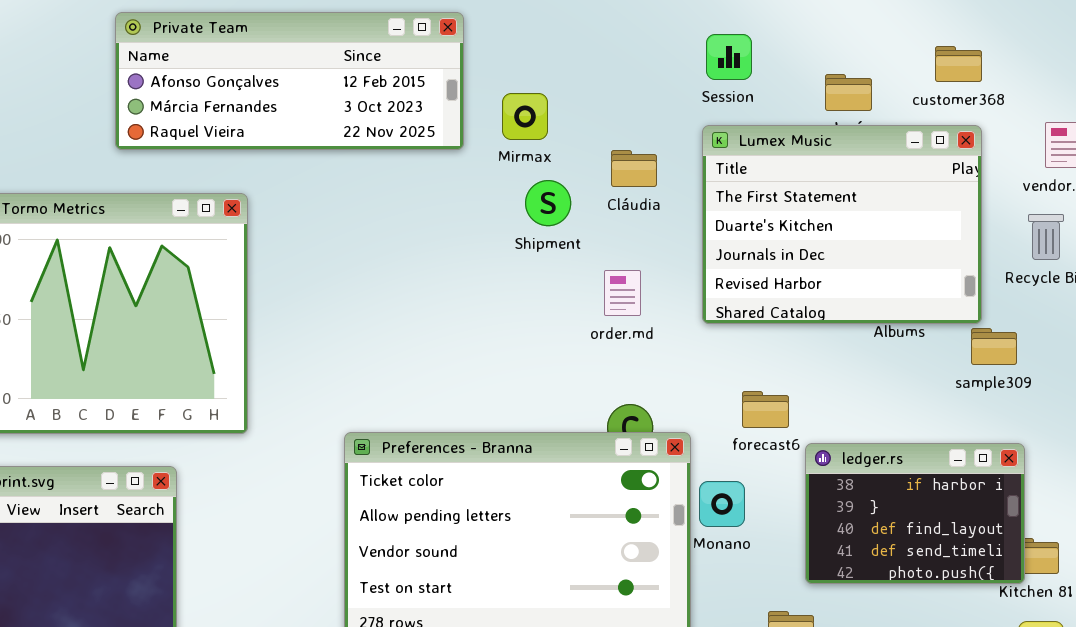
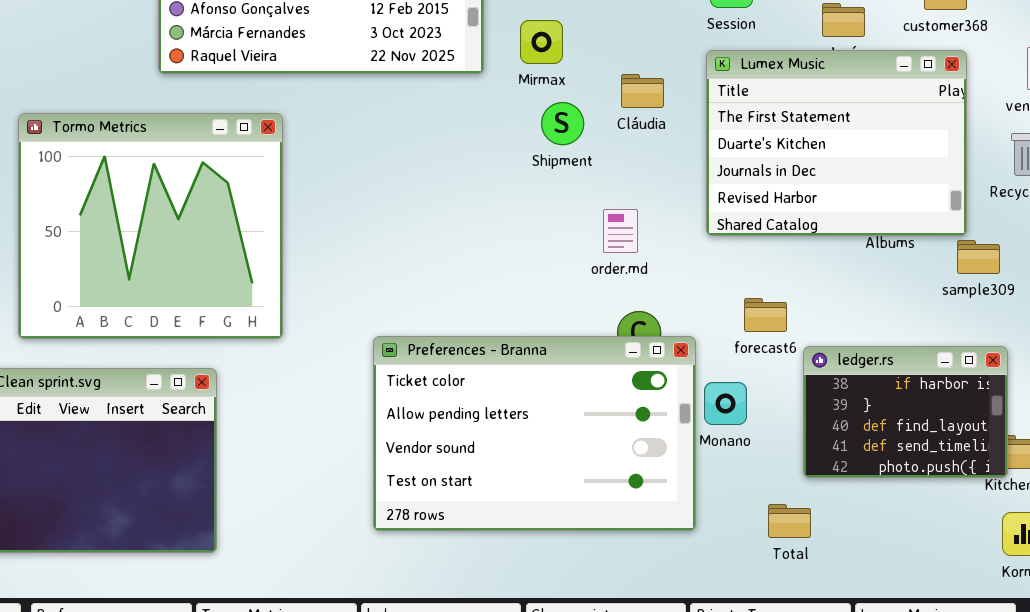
order.md: [604,270,641,316] -> [603,209,638,253], moved

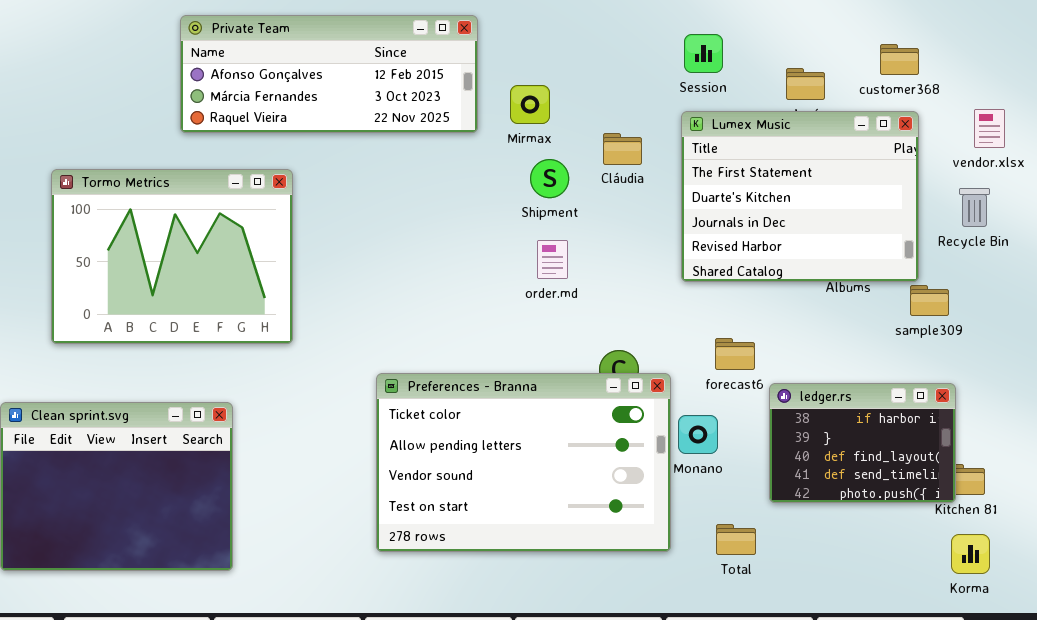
Tormo Metrics: [18,113,283,339] -> [51,169,293,344], resized
order.md: [603,209,638,253] -> [537,240,568,279], moved
Total: [768,504,811,538] -> [716,524,756,555], moved

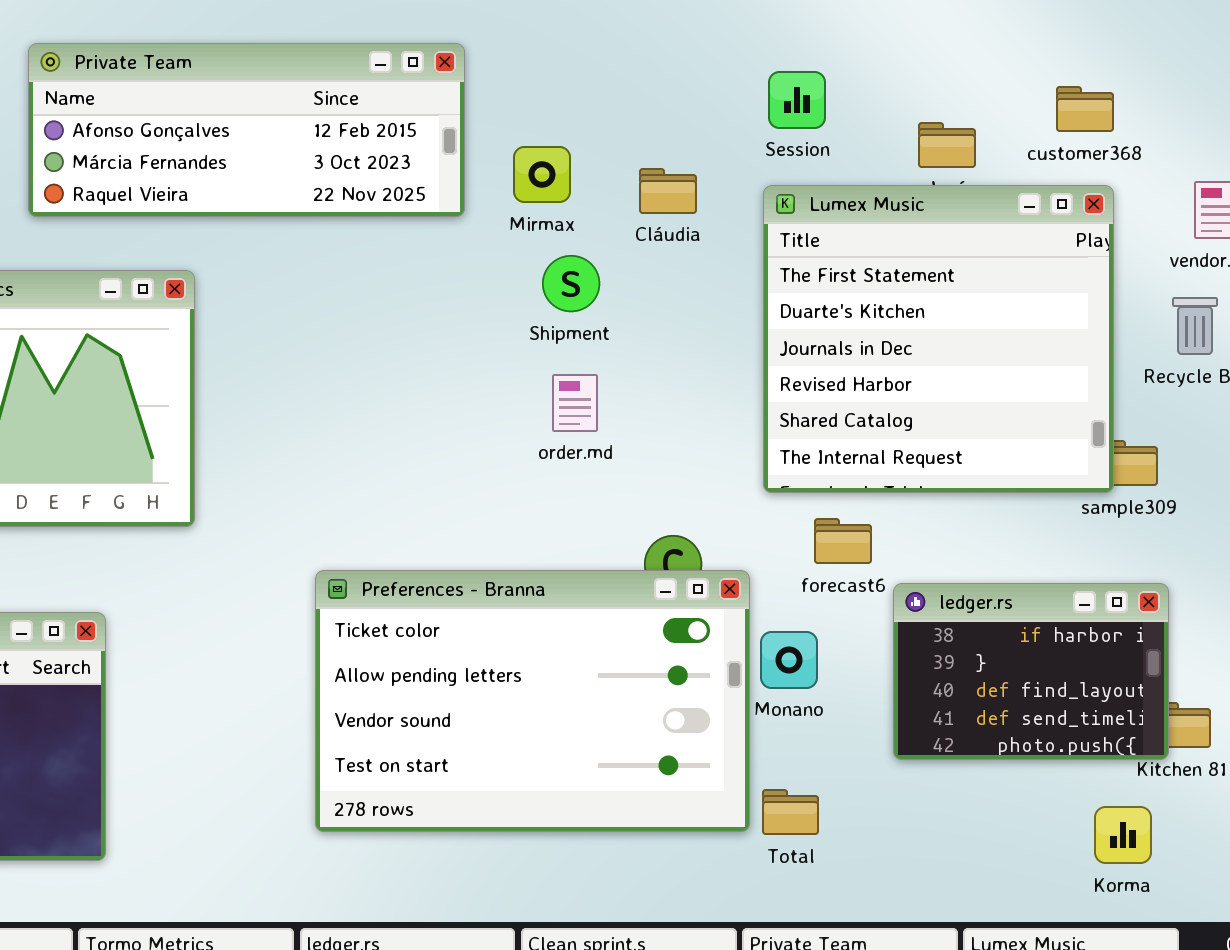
Lumex Music: [681,111,919,282] -> [763,185,1114,493], resized
Cláudia: [603,133,642,165] -> [639,168,697,214], moved
Total: [716,524,756,555] -> [762,789,819,835], moved
Korma: [951,534,990,574] -> [1094,806,1152,864], moved

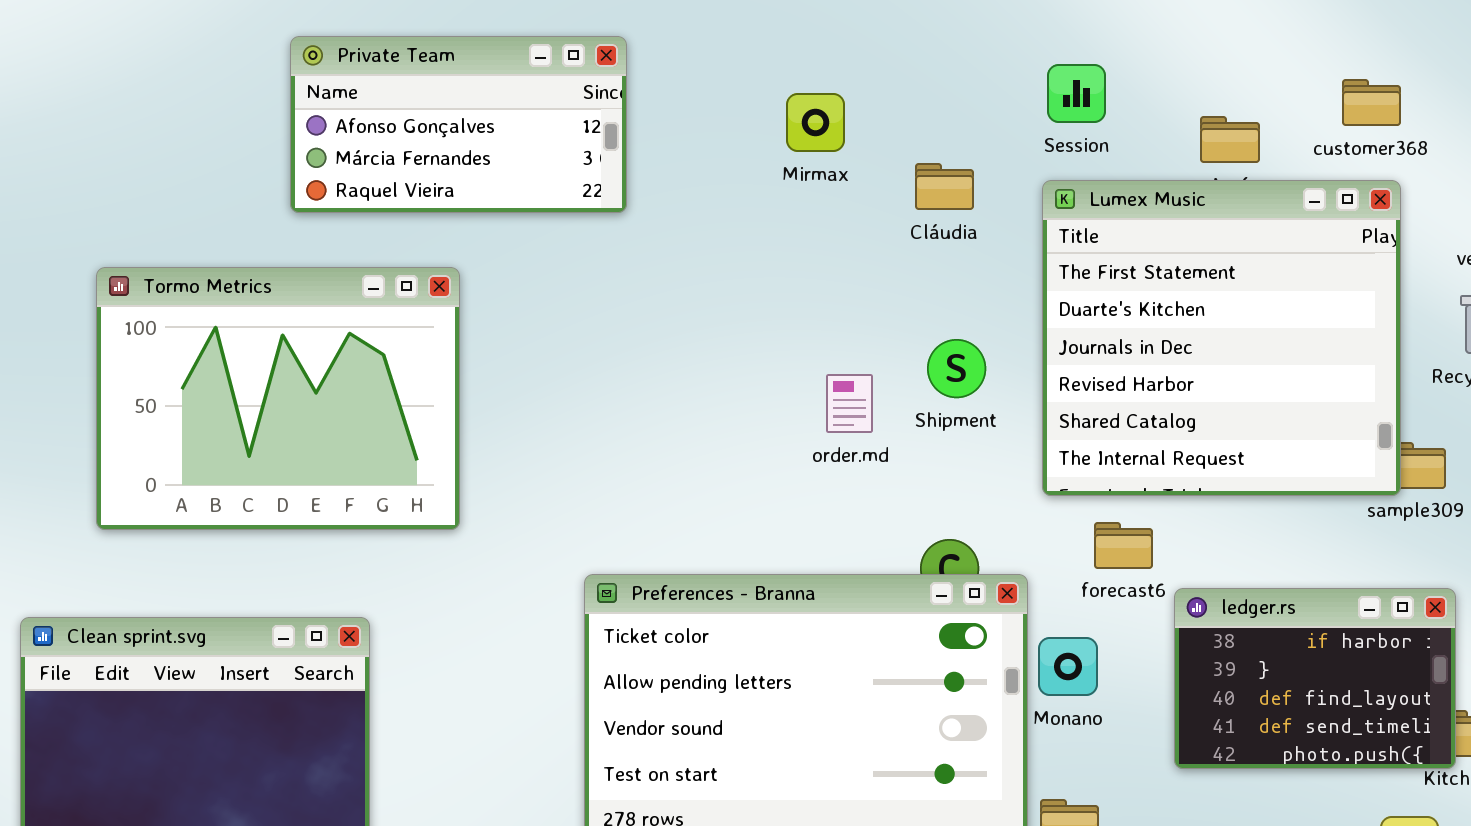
Private Team: [28,43,465,217] -> [290,36,627,213], resized
Mirmax: [513,146,571,203] -> [786,93,845,152], moved
Shipment: [542,255,600,312] -> [927,339,986,398], moved

